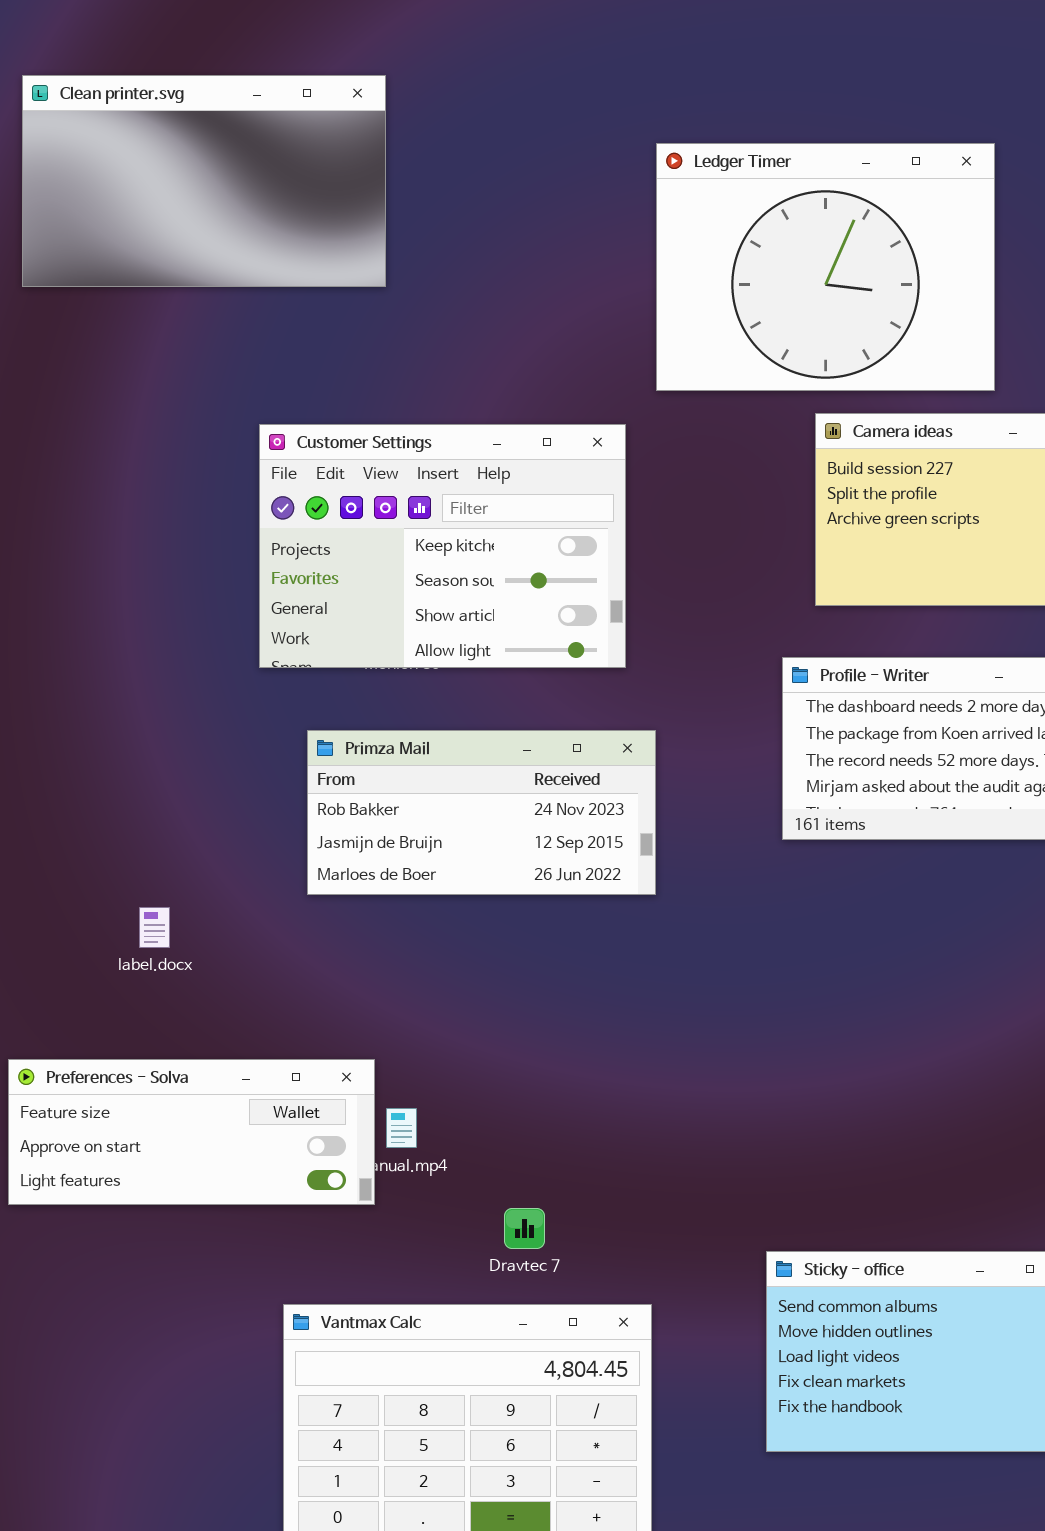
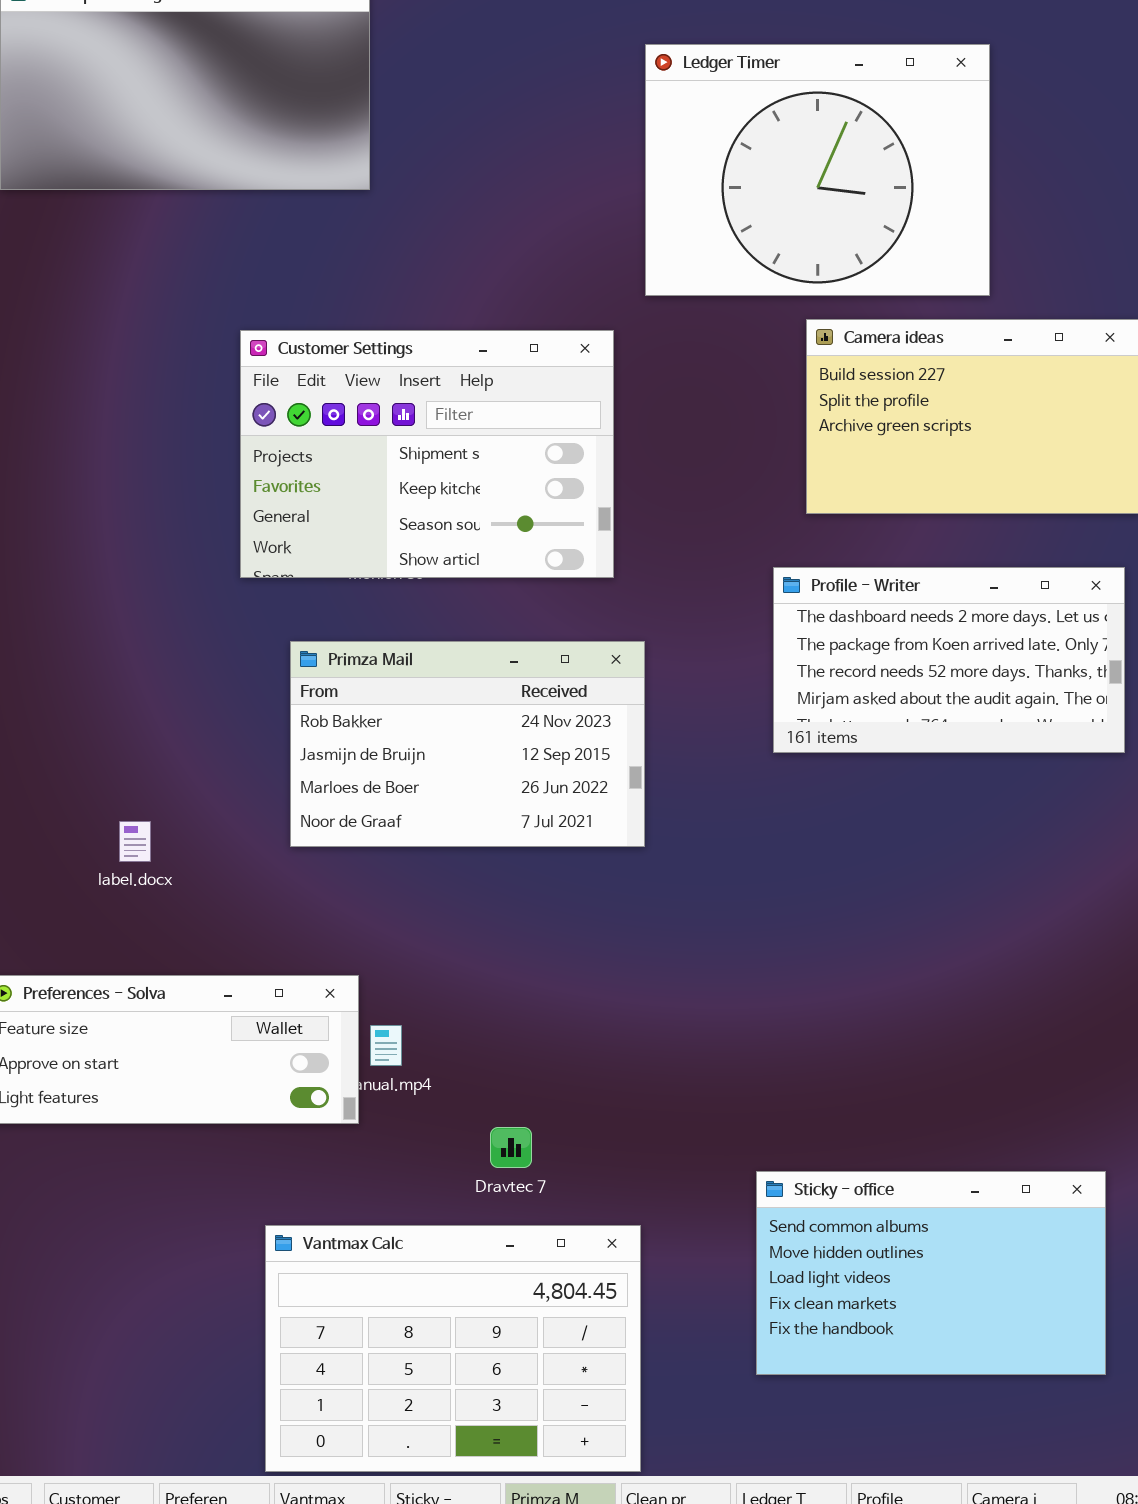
Customer Settings: [259,424,626,668] -> [240,330,614,578], scrolled up 1 row
Primza Mail: [307,730,656,895] -> [290,641,645,847], resized

